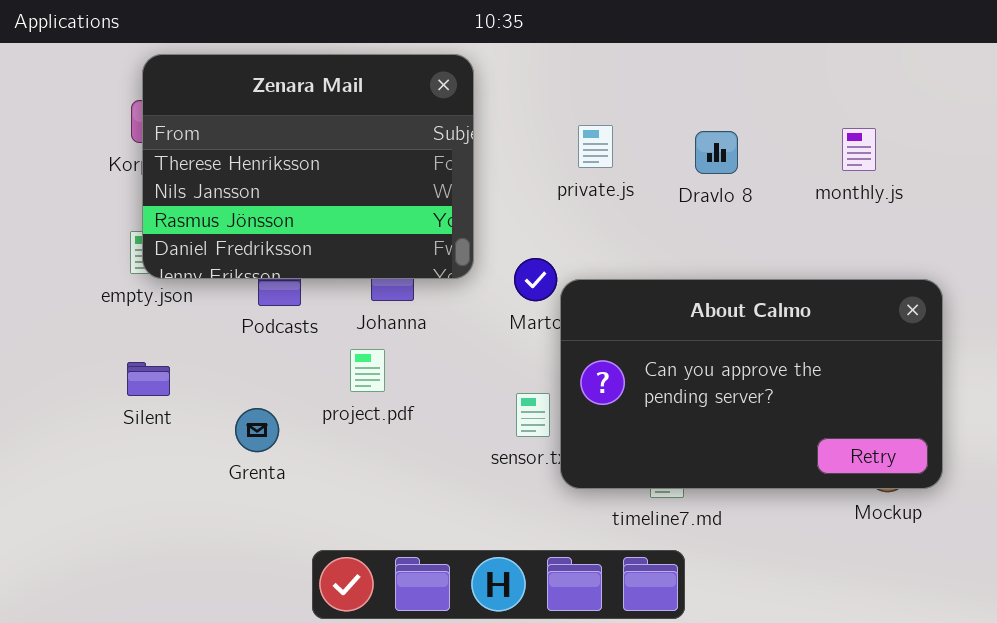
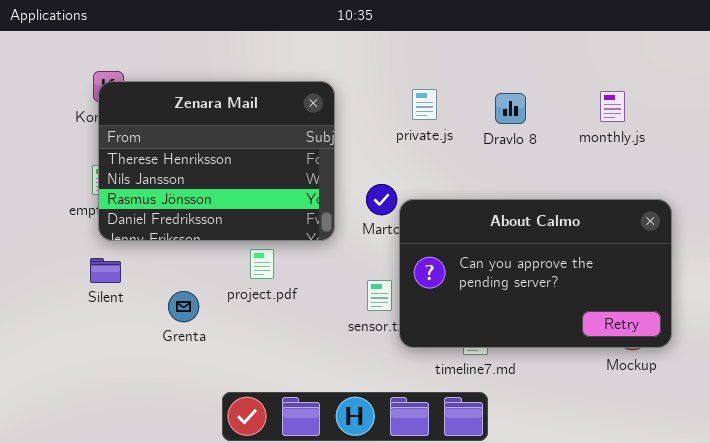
Zenara Mail: [142,54,474,279] -> [98,81,335,241], moved

